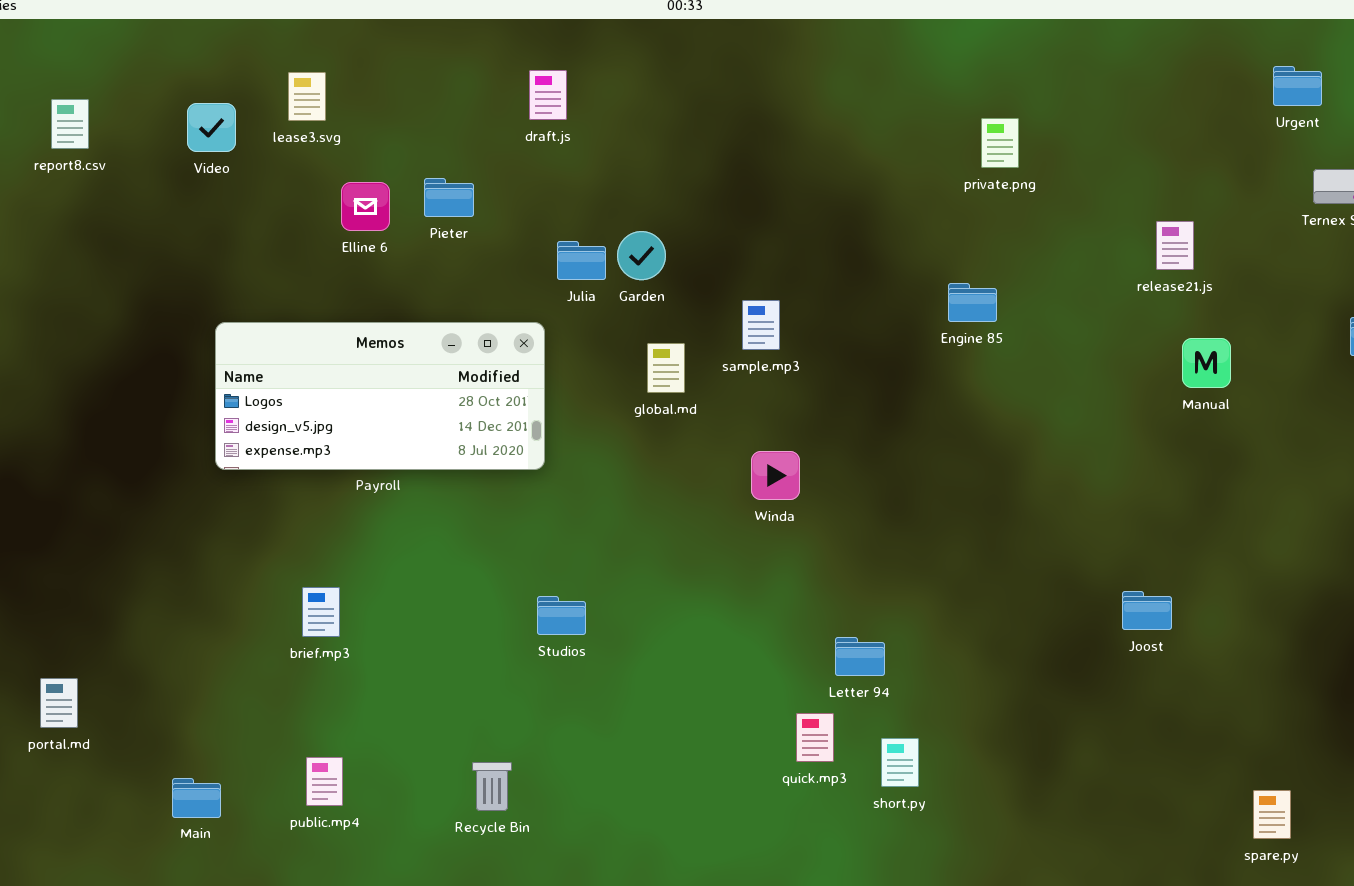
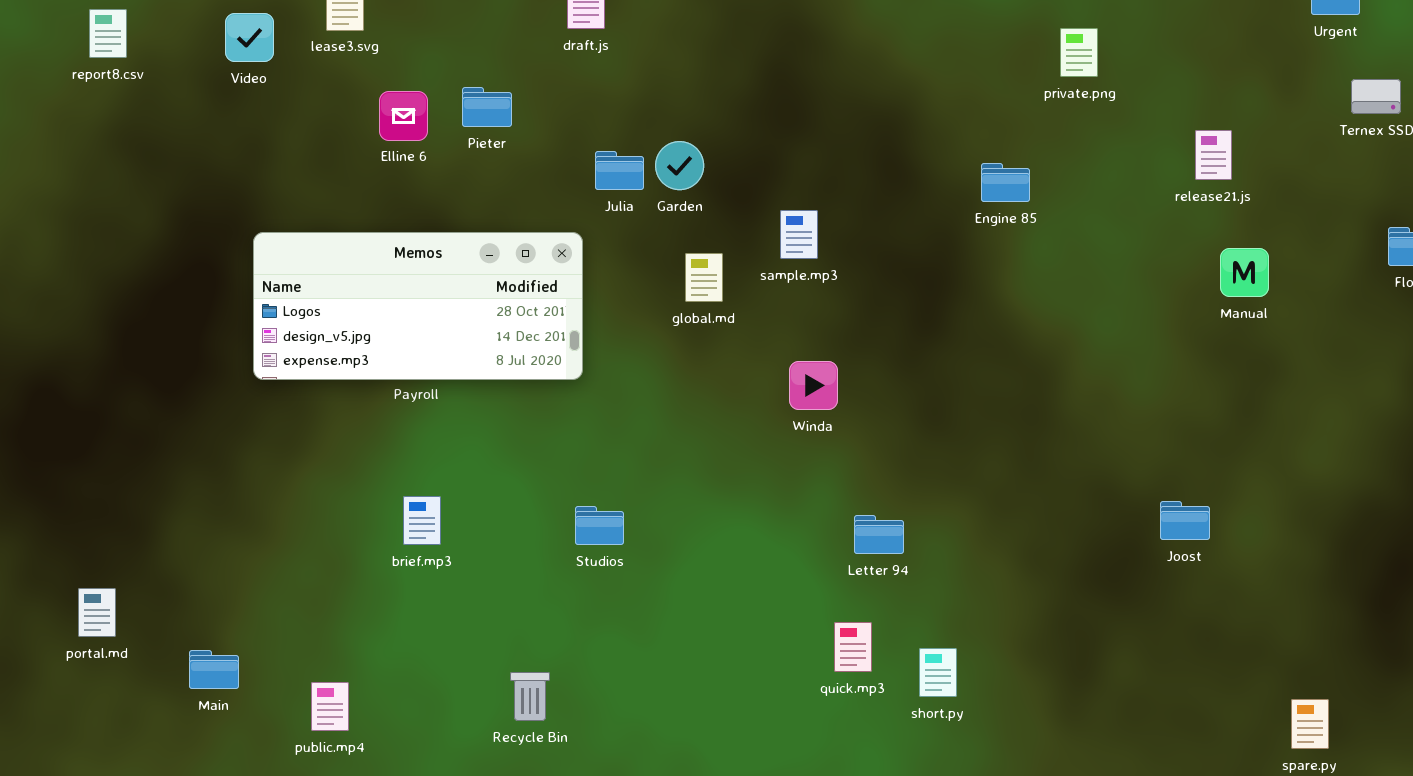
private.png: [981,118,1019,168] -> [1060,28,1098,77], moved
Engine 85: [948,283,997,322] -> [981,163,1030,202], moved
brief.mp3: [302,587,340,637] -> [403,496,441,545], moved
Letter 94: [835,637,885,676] -> [854,515,904,554], moved
public.mp4: [306,757,343,806] -> [311,682,349,731], moved
Main: [172,778,221,818] -> [189,650,239,689], moved

